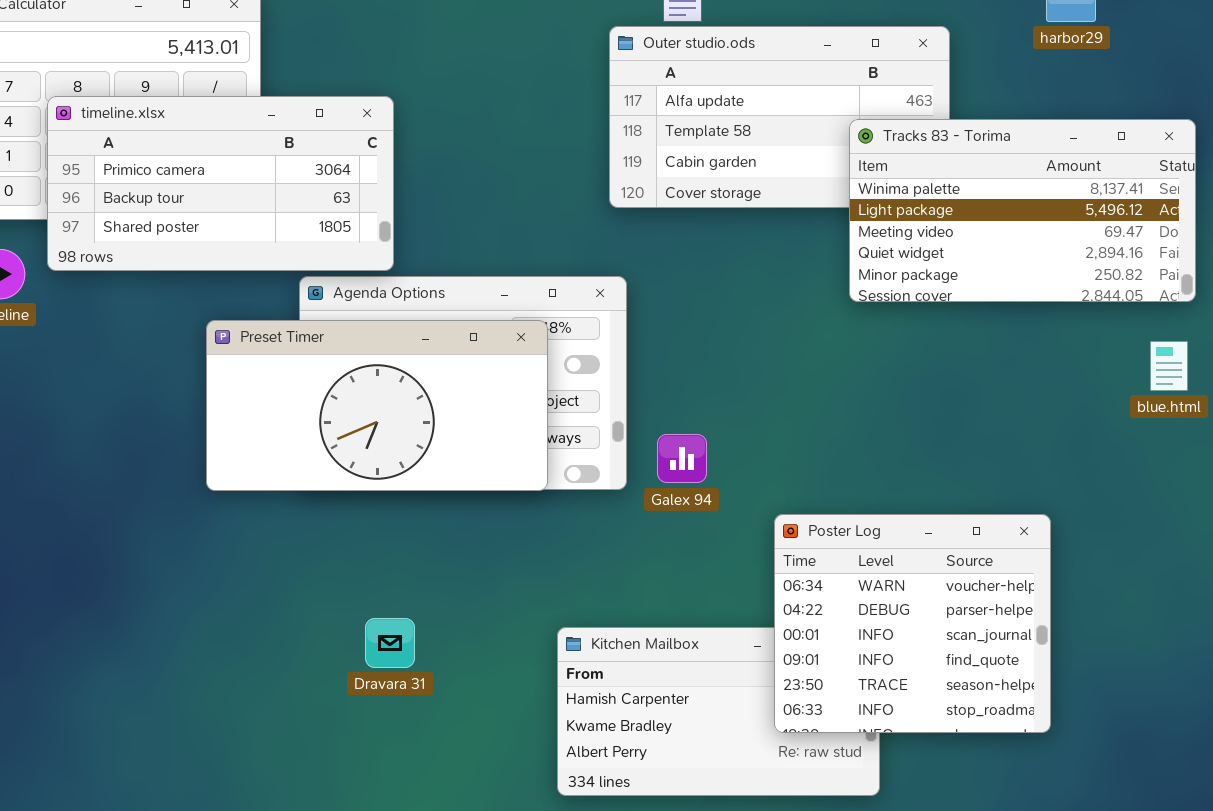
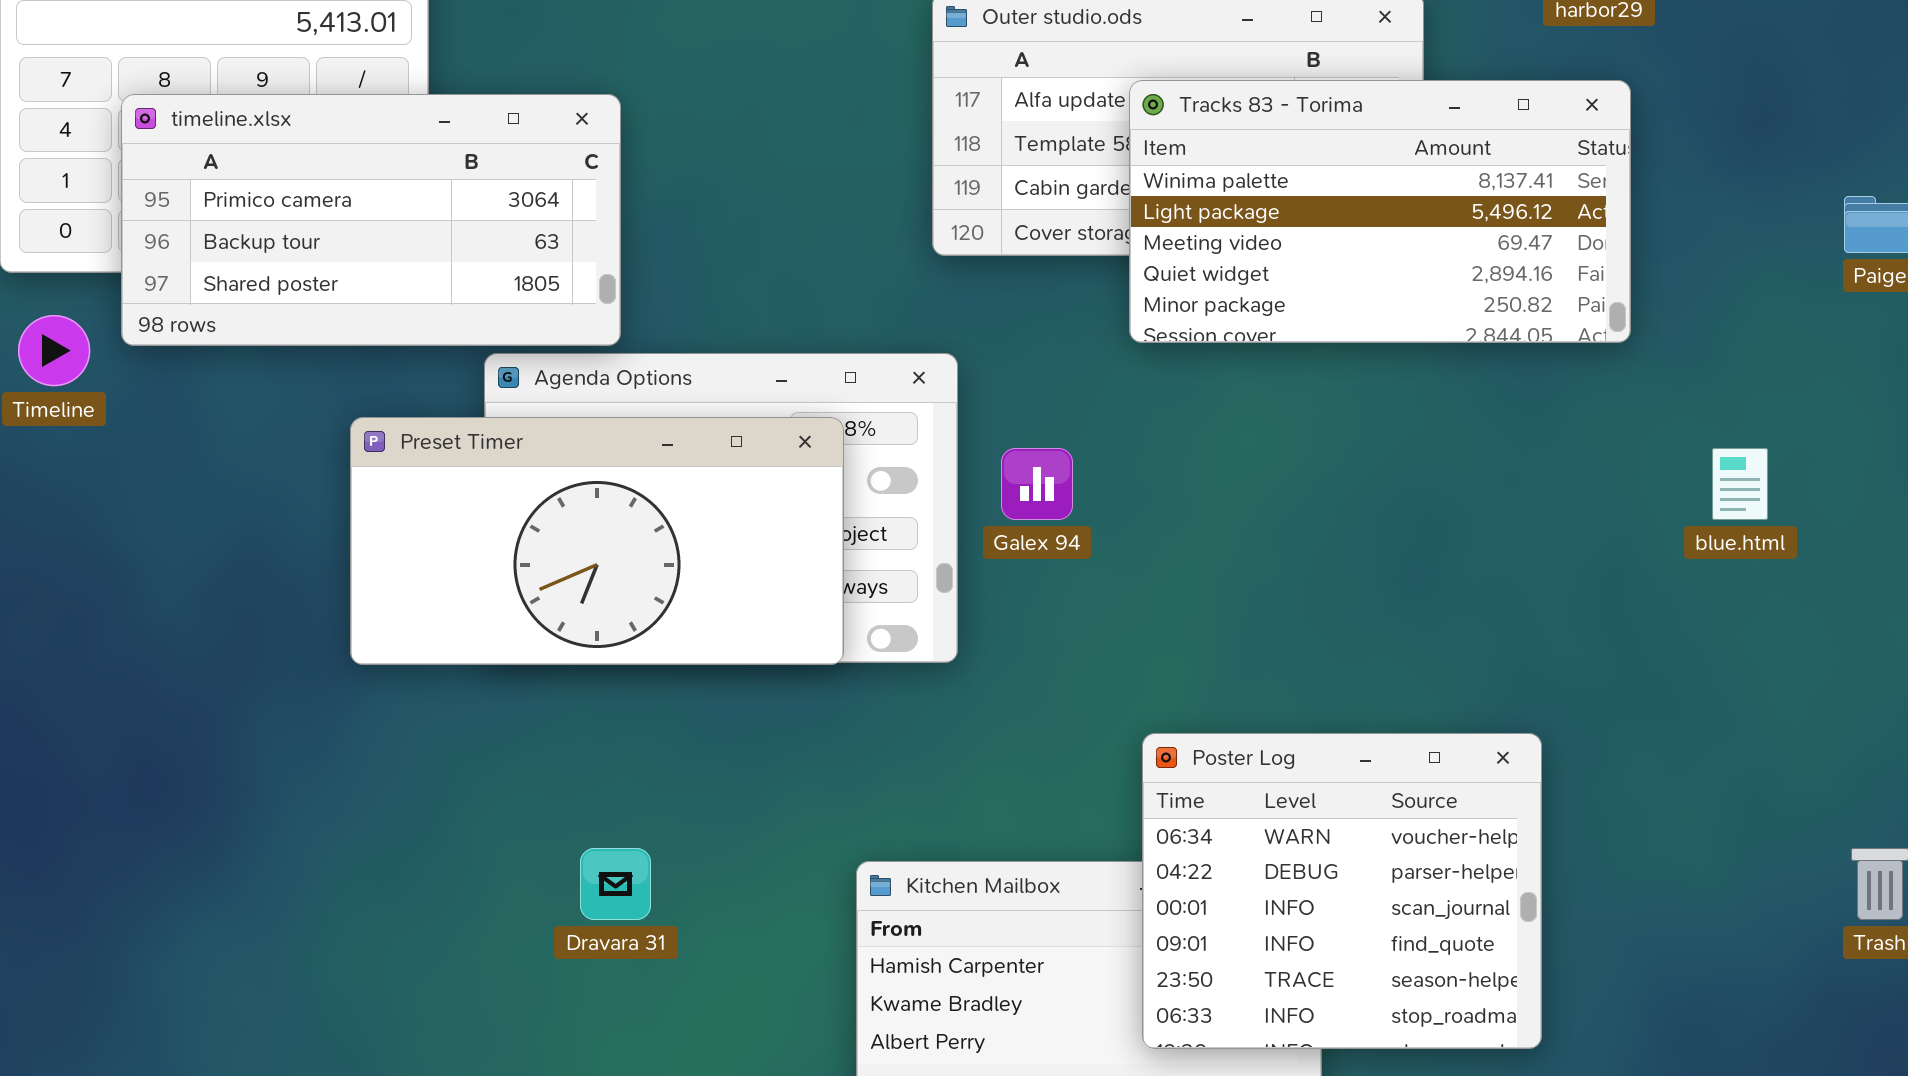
Tracks 83 - Torima: [849,119,1196,302] -> [1129,80,1631,343], moved
Galex 94: [657,434,707,483] -> [1001,448,1073,520], moved
Poster Log: [774,514,1051,733] -> [1142,733,1542,1049], moved

